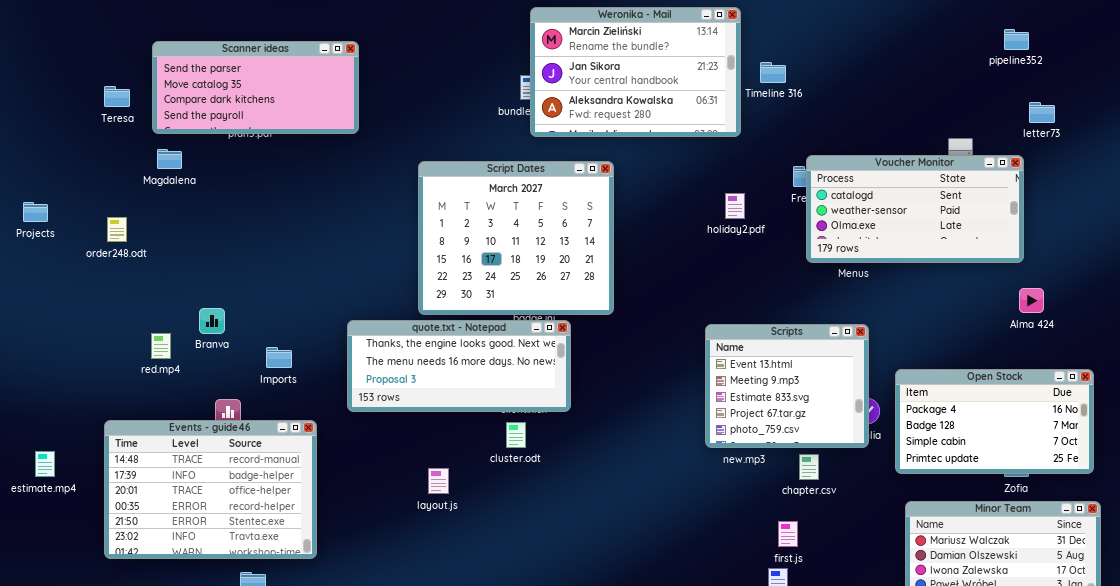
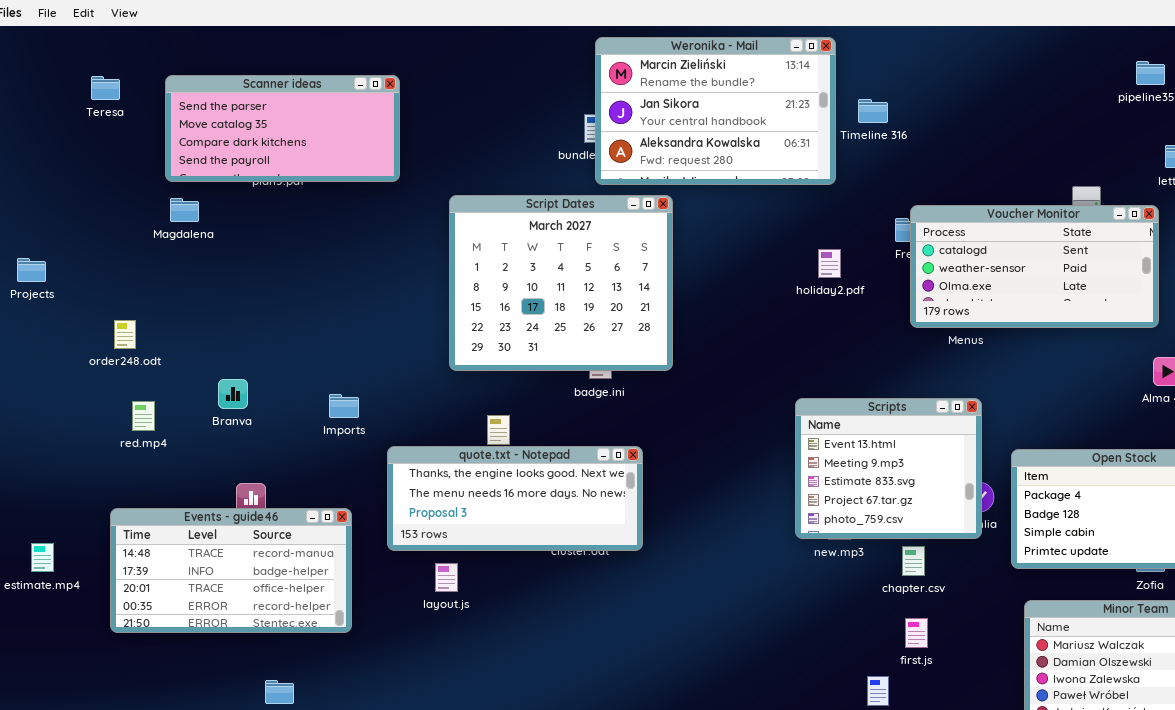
Teresa: [104,86,130,107] -> [91,76,120,100], moved
Script Dates: [418,161,614,315] -> [449,195,673,371], moved
order248.odt: [107,217,127,242] -> [114,320,136,349], moved
quote.txt - Notepad: [347,320,571,412] -> [387,446,643,551], moved
red.mp4: [151,333,171,359] -> [132,401,155,431], moved
Imports: [266,347,292,368] -> [329,394,359,418], moved
Events - guide46: [104,420,317,559] -> [110,508,352,633], resized
layout.js: [428,468,449,494] -> [435,563,458,592], moved
first.js: [778,521,798,547] -> [905,618,928,648], moved

